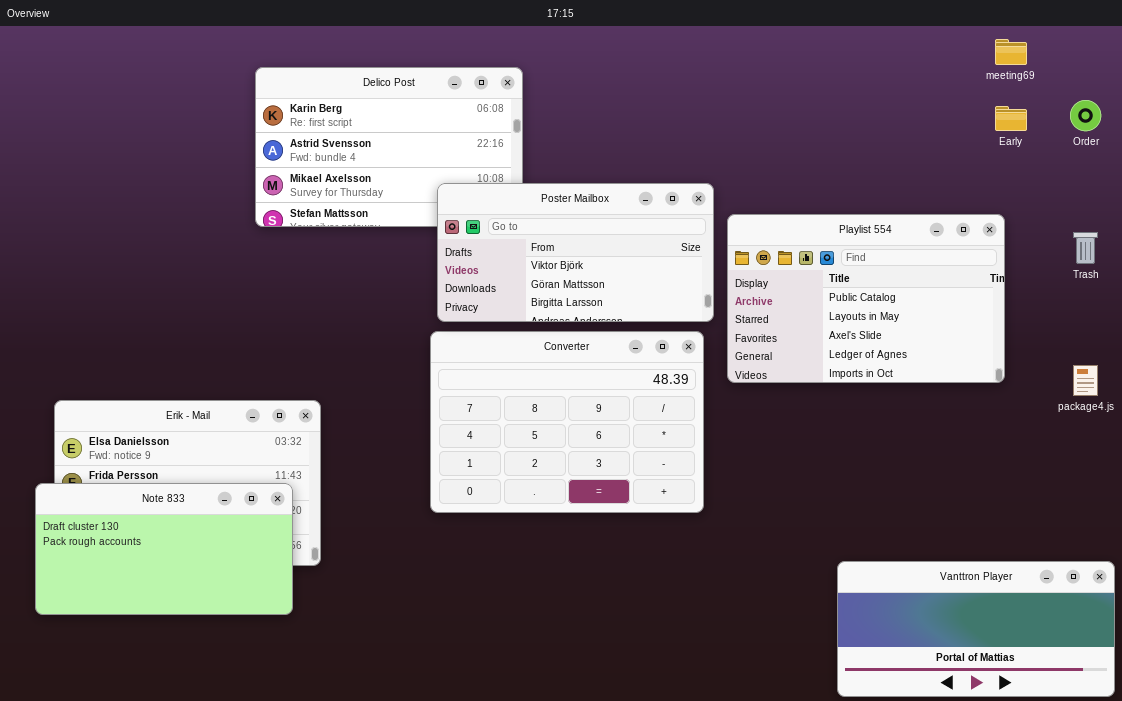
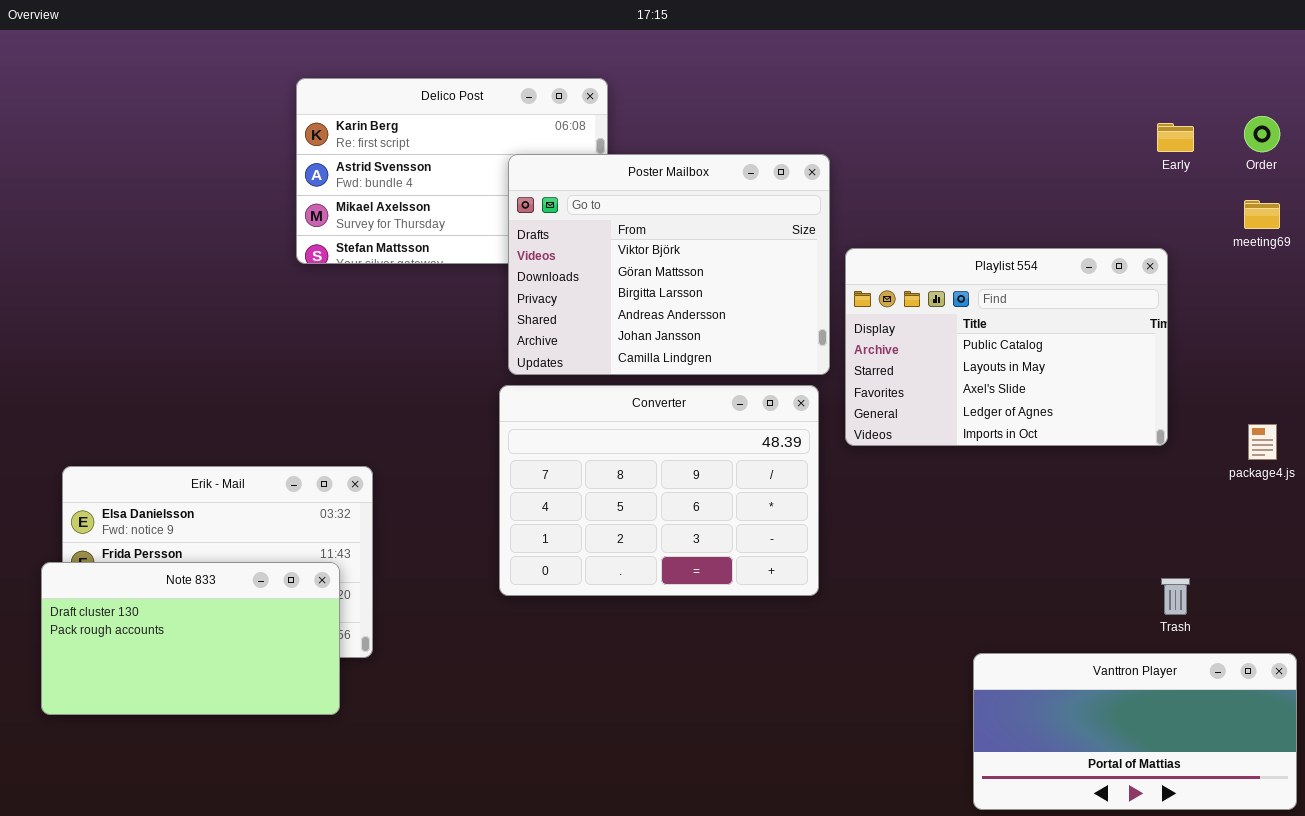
meeting69: [995,39,1027,65] -> [1244,200,1280,229], moved
Poster Mailbox: [437,183,714,322] -> [508,154,830,375], resized
Trash: [1073,232,1098,264] -> [1161,578,1190,615], moved

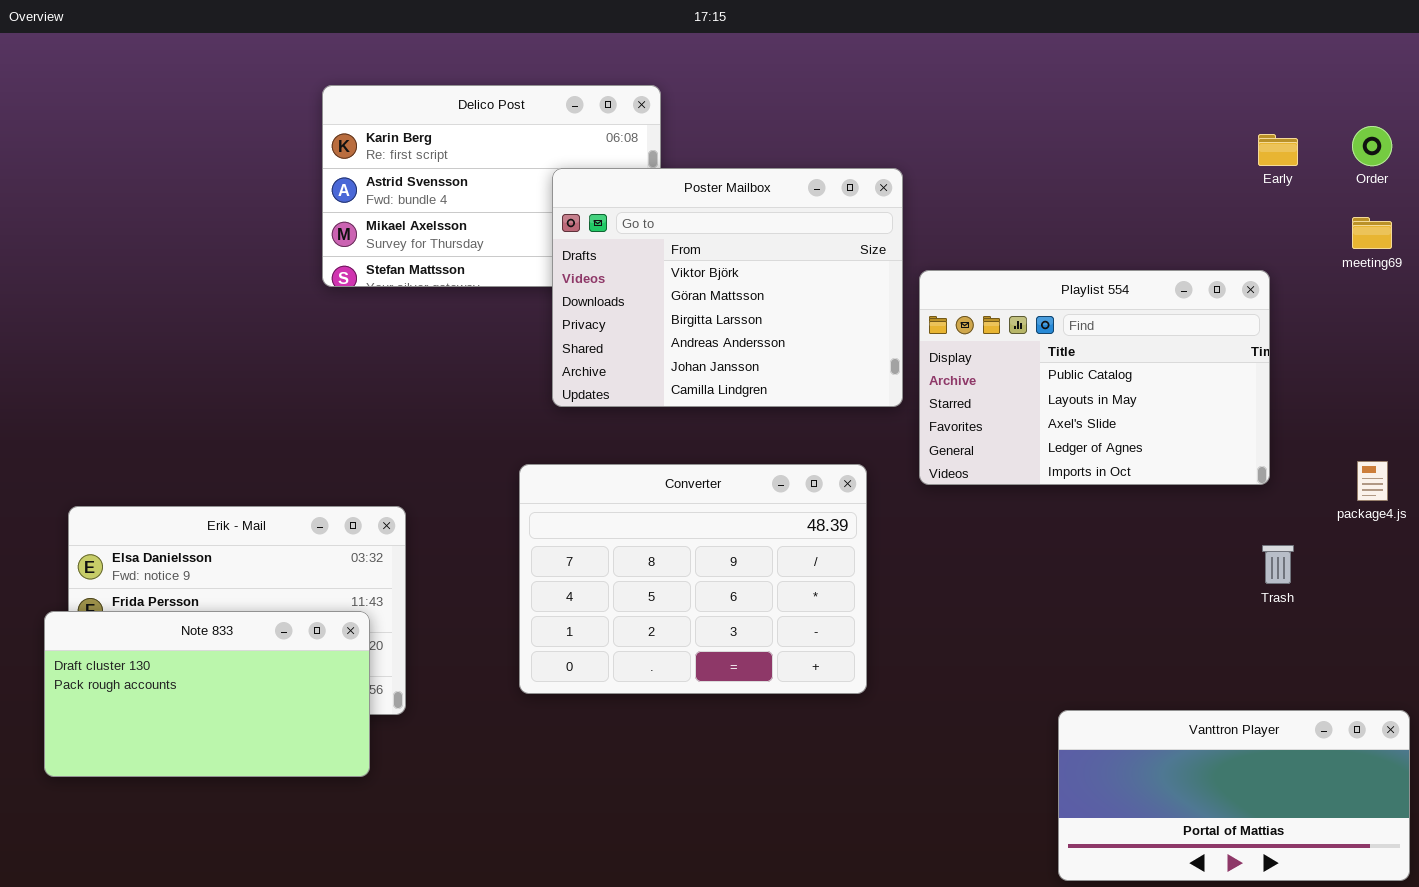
Converter: [499,385,819,596] -> [519,464,867,694], moved
Trash: [1161,578,1190,615] -> [1262,545,1294,584], moved

